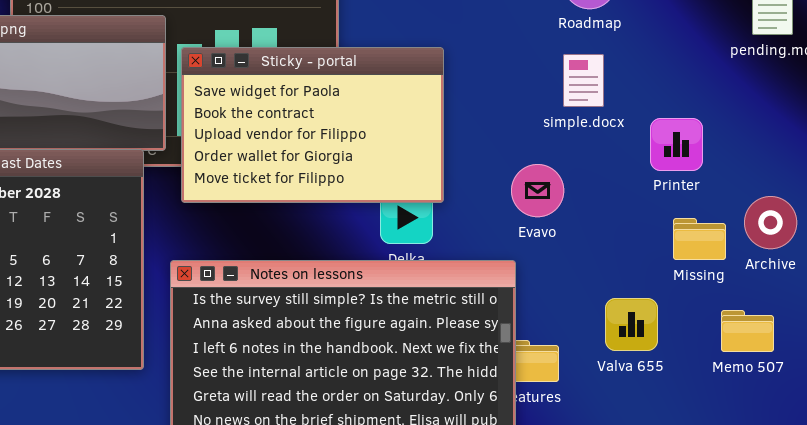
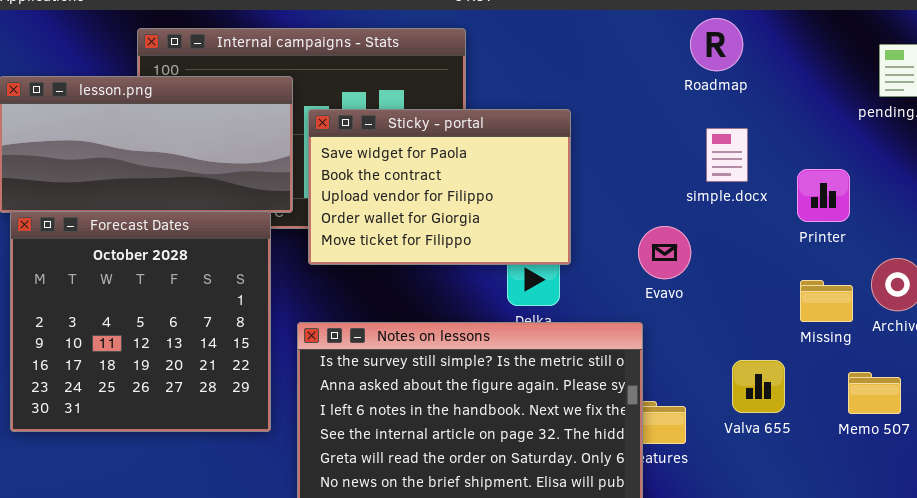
simple.docx: [563,54,604,107] -> [706,128,748,182], moved
Printer: [650,118,703,171] -> [797,169,850,222], moved

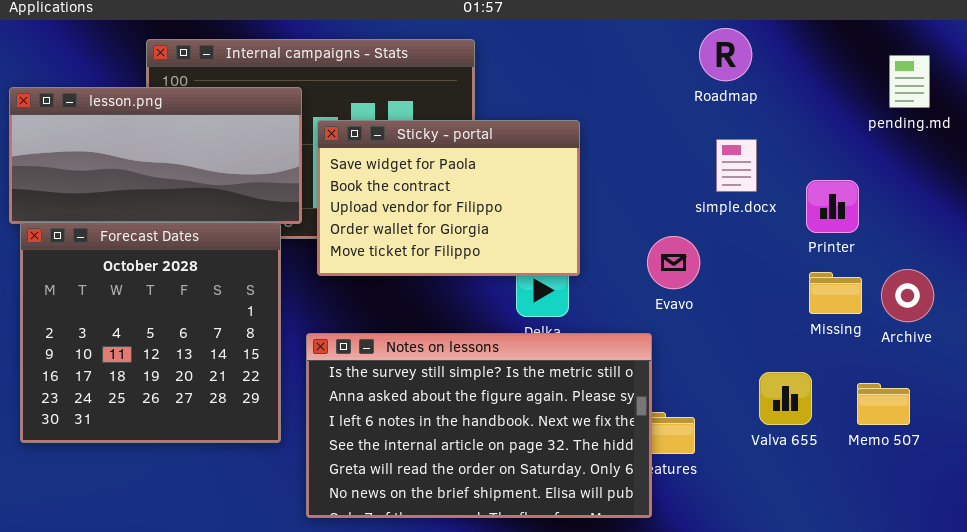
Missing: [800,280,853,322] -> [809,272,862,314], moved
Valva 655: [732,360,785,413] -> [759,372,812,425], moved

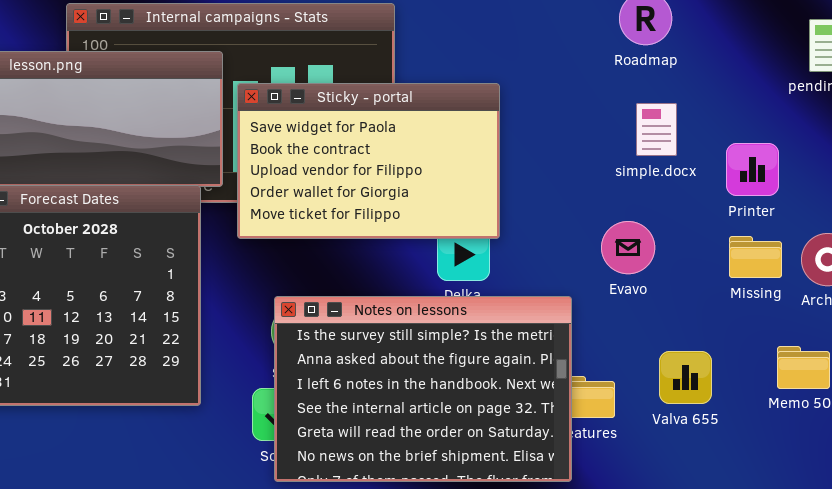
Evavo: [647,236,700,289] -> [601,221,655,274], moved
Notes on lessons: [306,333,652,518] -> [274,296,572,482], resized
Valva 655: [759,372,812,425] -> [659,351,712,404], moved

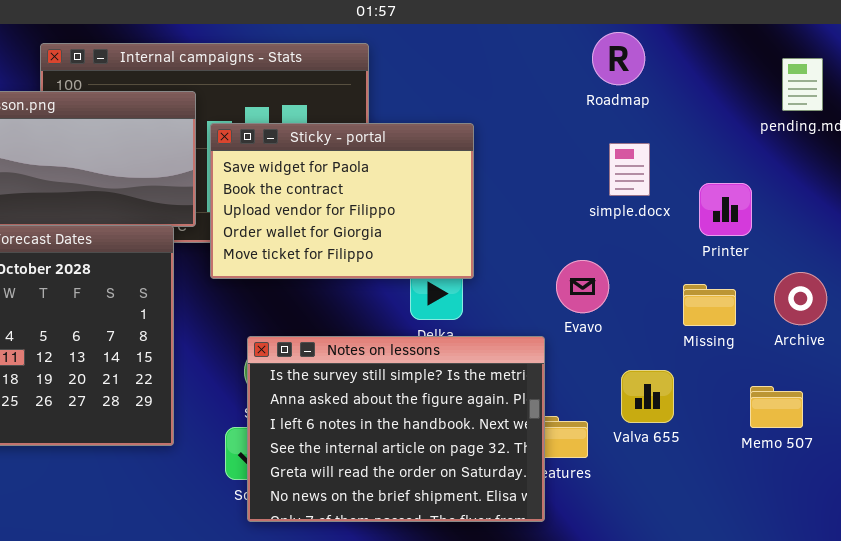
Evavo: [601,221,655,274] -> [556,260,609,313], moved
Missing: [729,236,782,278] -> [683,284,736,326], moved
Valva 655: [659,351,712,404] -> [621,370,674,423], moved

